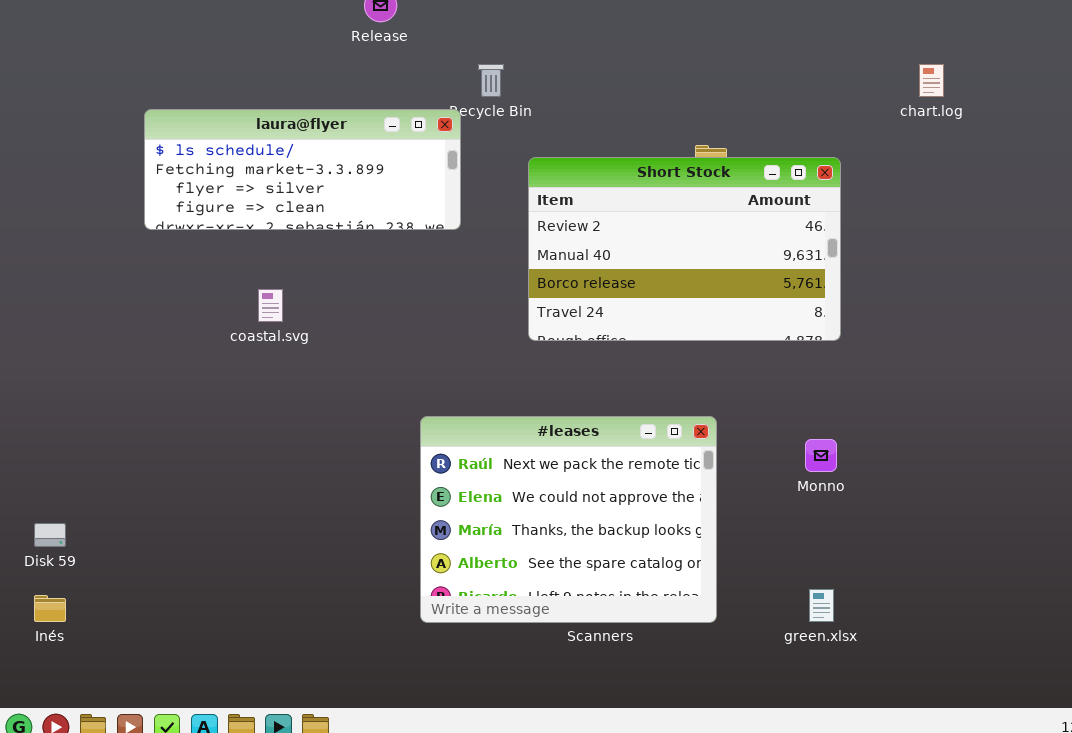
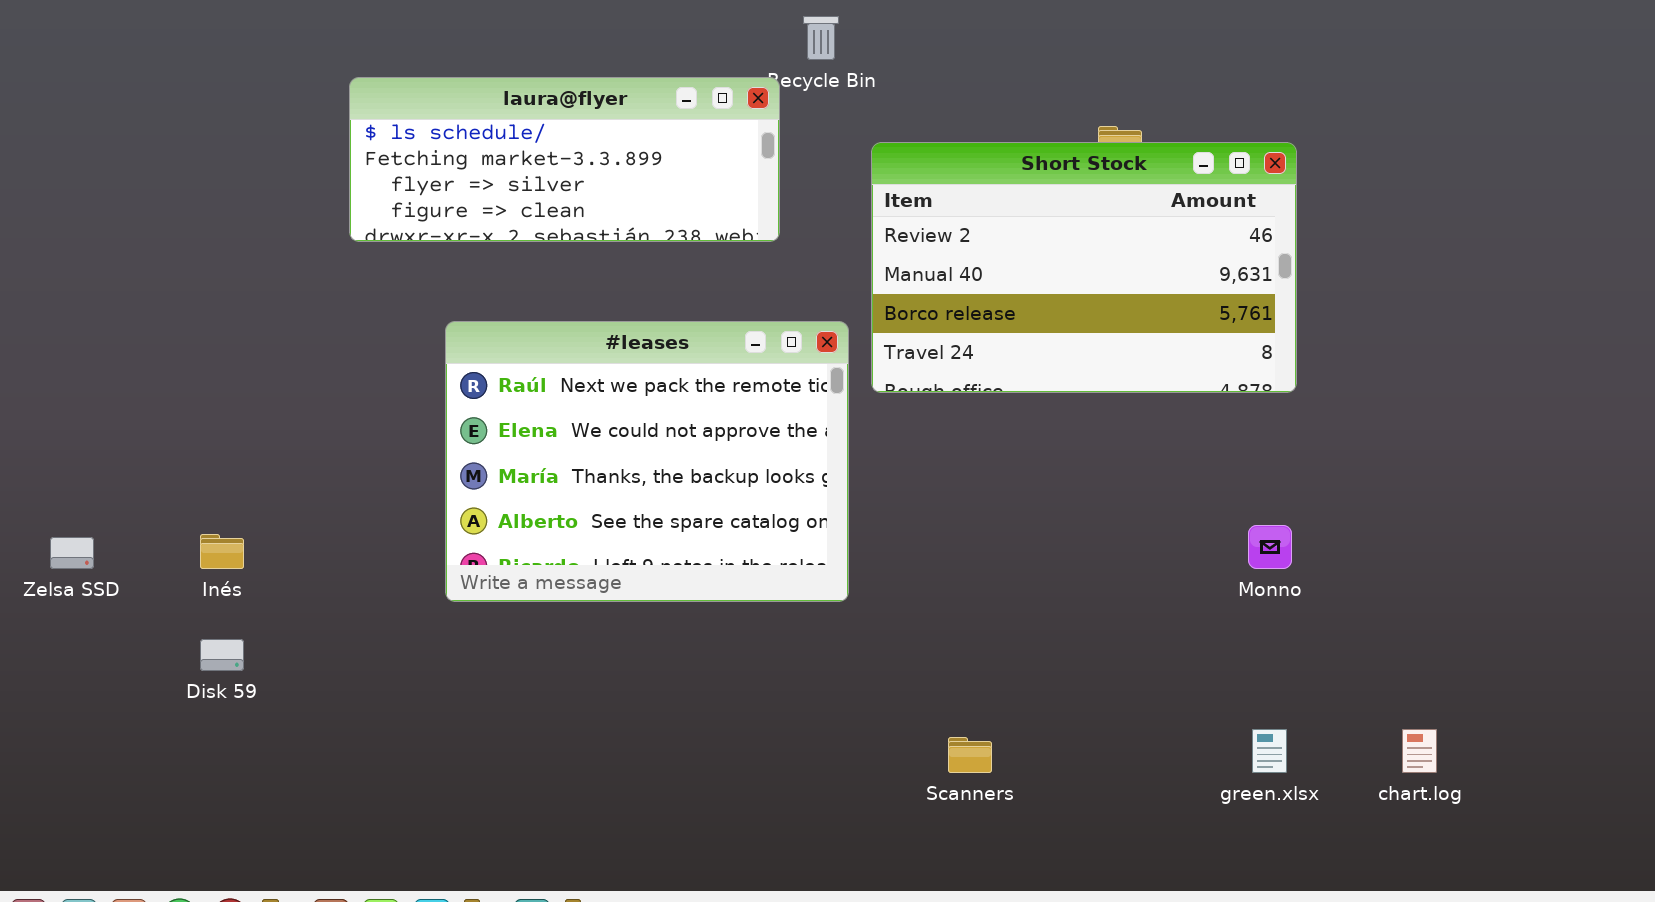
chart.log: [919,64,944,97] -> [1402,729,1437,773], moved
#leases: [420,416,717,623] -> [445,321,849,602], moved
Inés: [34,595,66,622] -> [200,534,244,569], moved

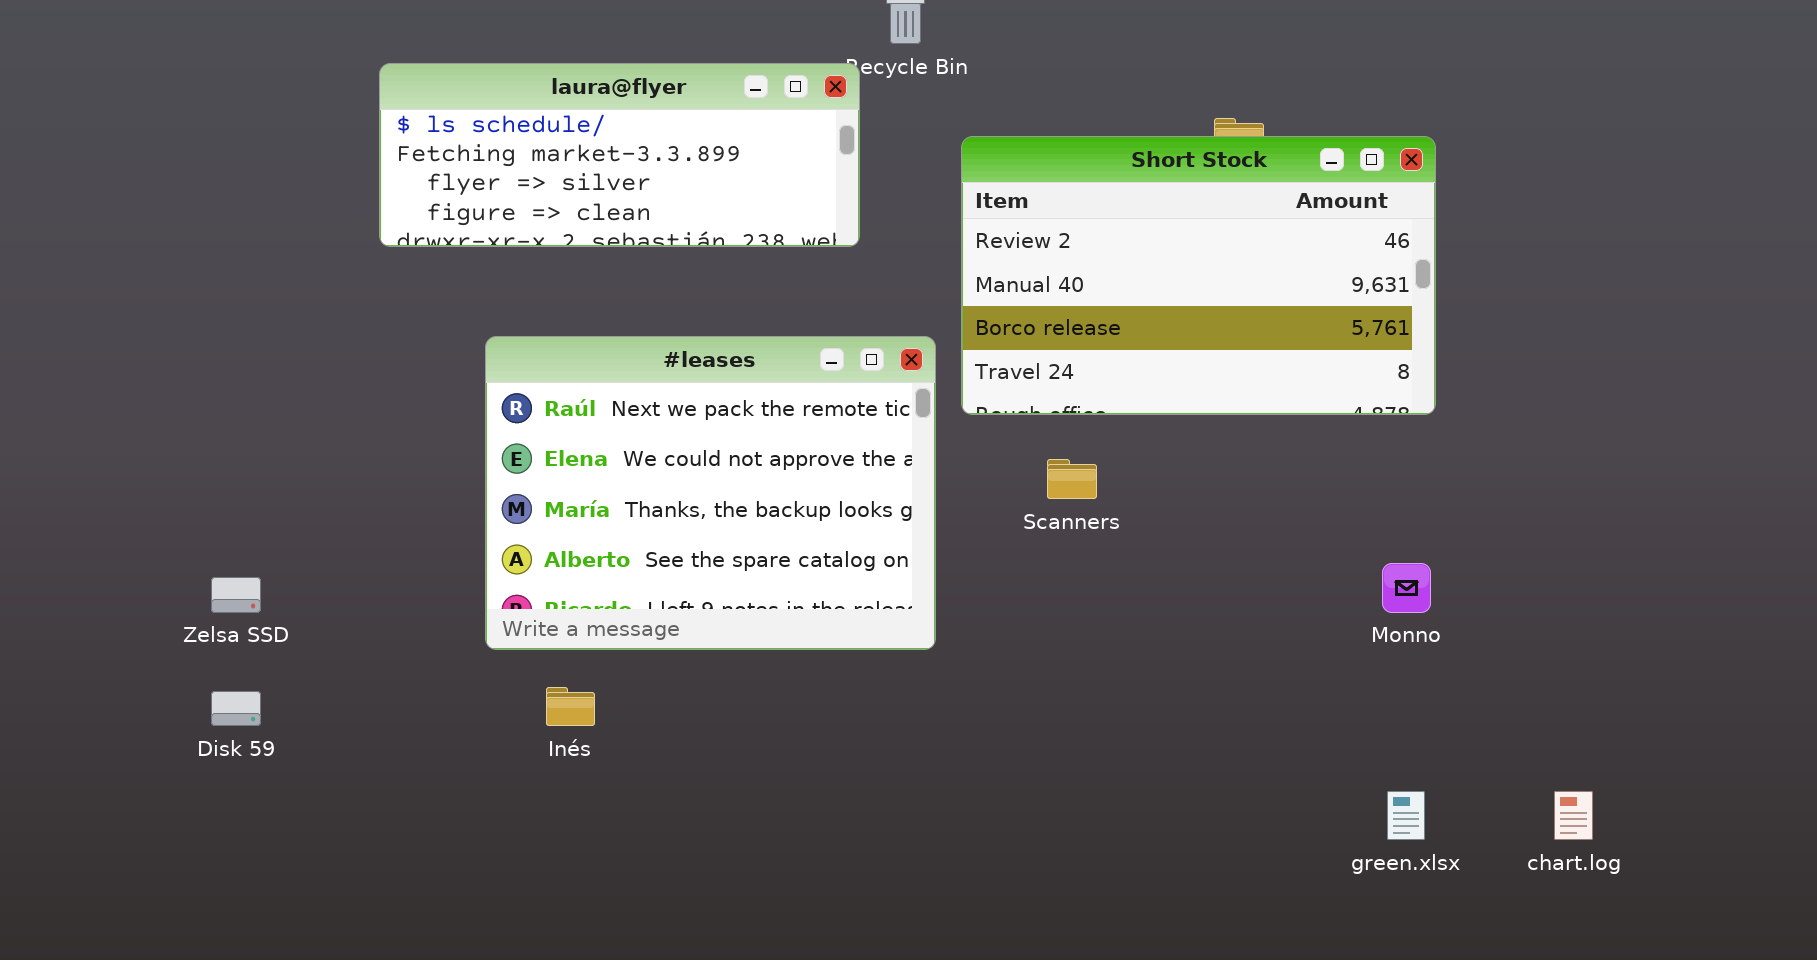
Inés: [200,534,244,569] -> [546,687,595,726], moved
Zelsa SSD: [50,537,94,569] -> [211,577,261,613], moved
Scanners: [948,737,992,773] -> [1047,459,1097,499], moved

